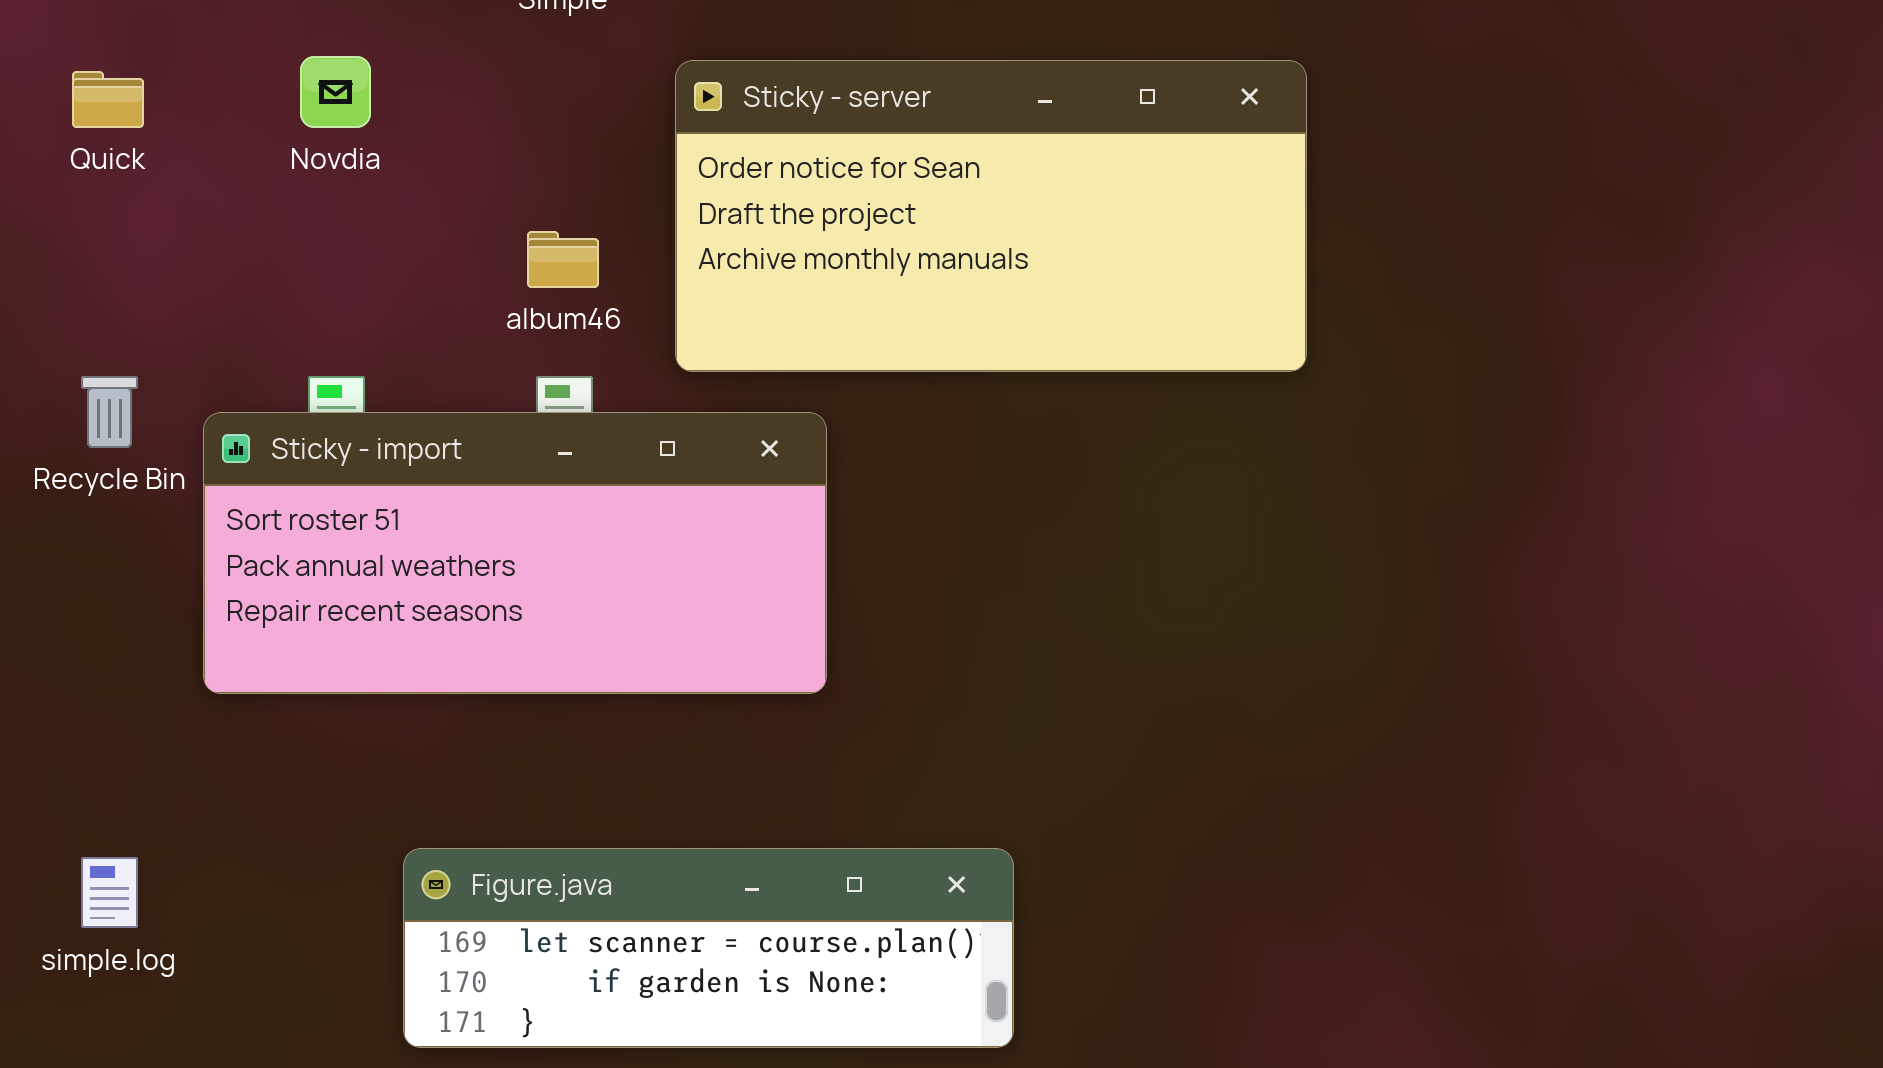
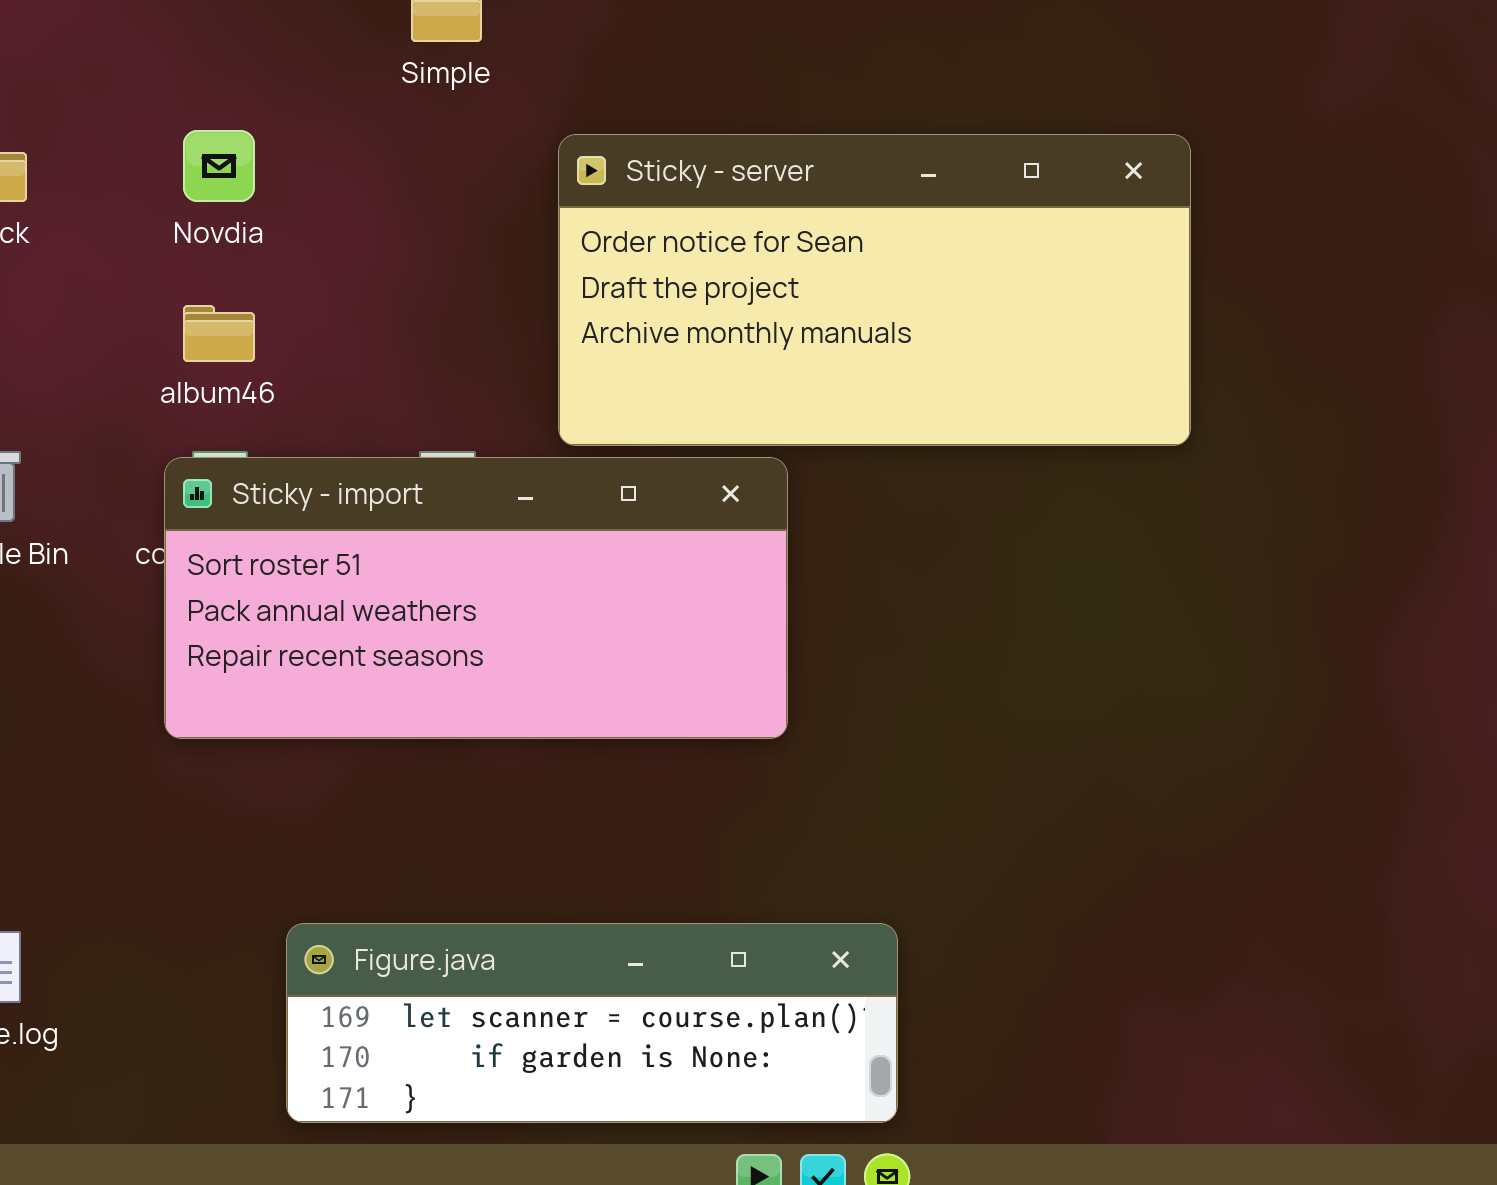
album46: [527,231,599,288] -> [183,305,255,362], moved
Sticky - import: [203,412,827,694] -> [164,457,788,739], moved

